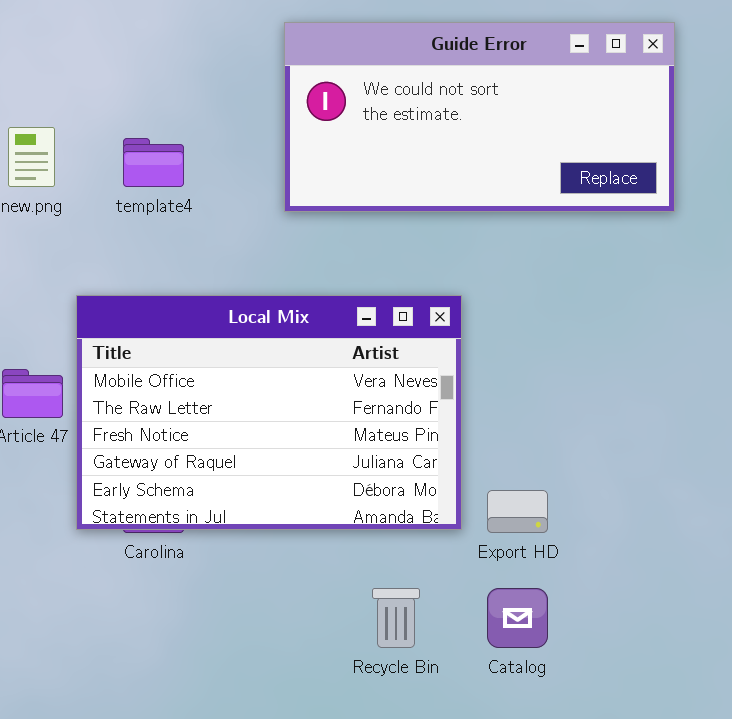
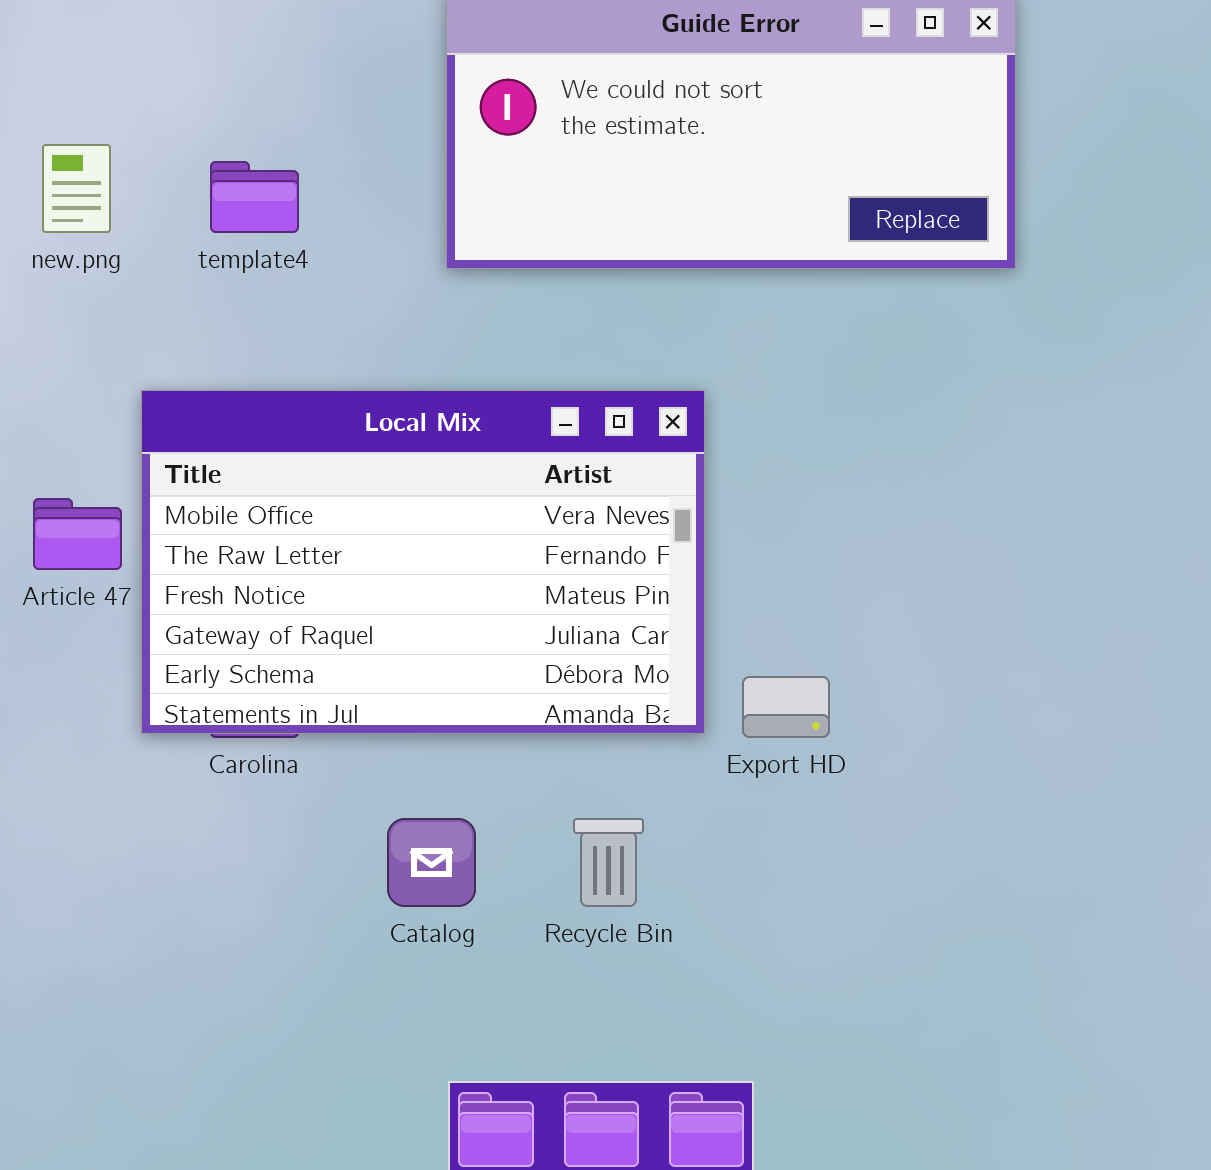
Catalog: [487,588,548,648] -> [387,818,476,907], moved

